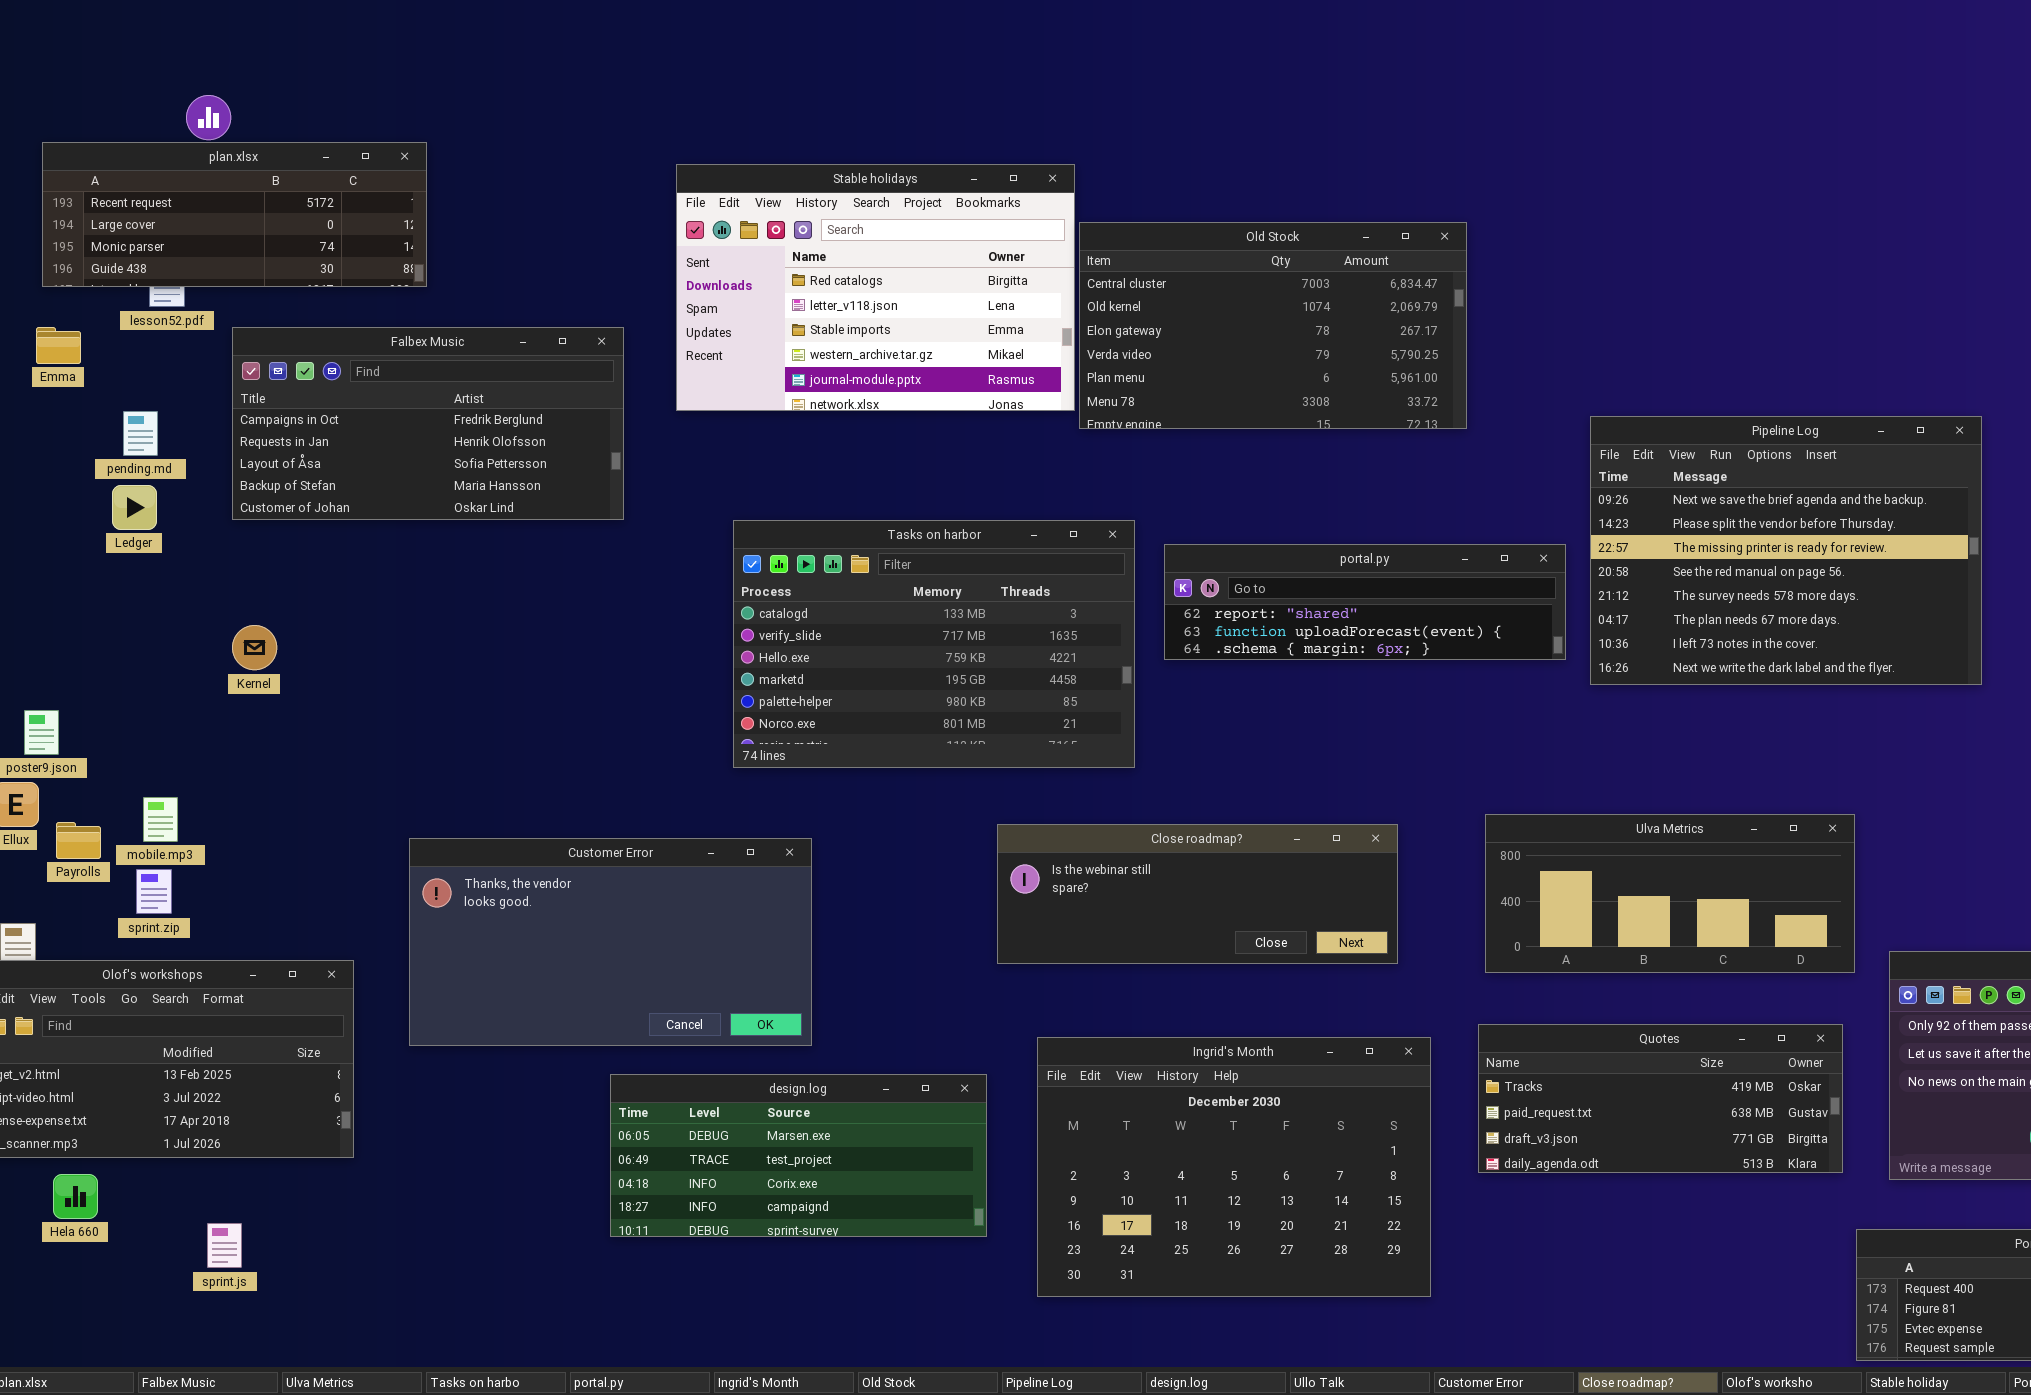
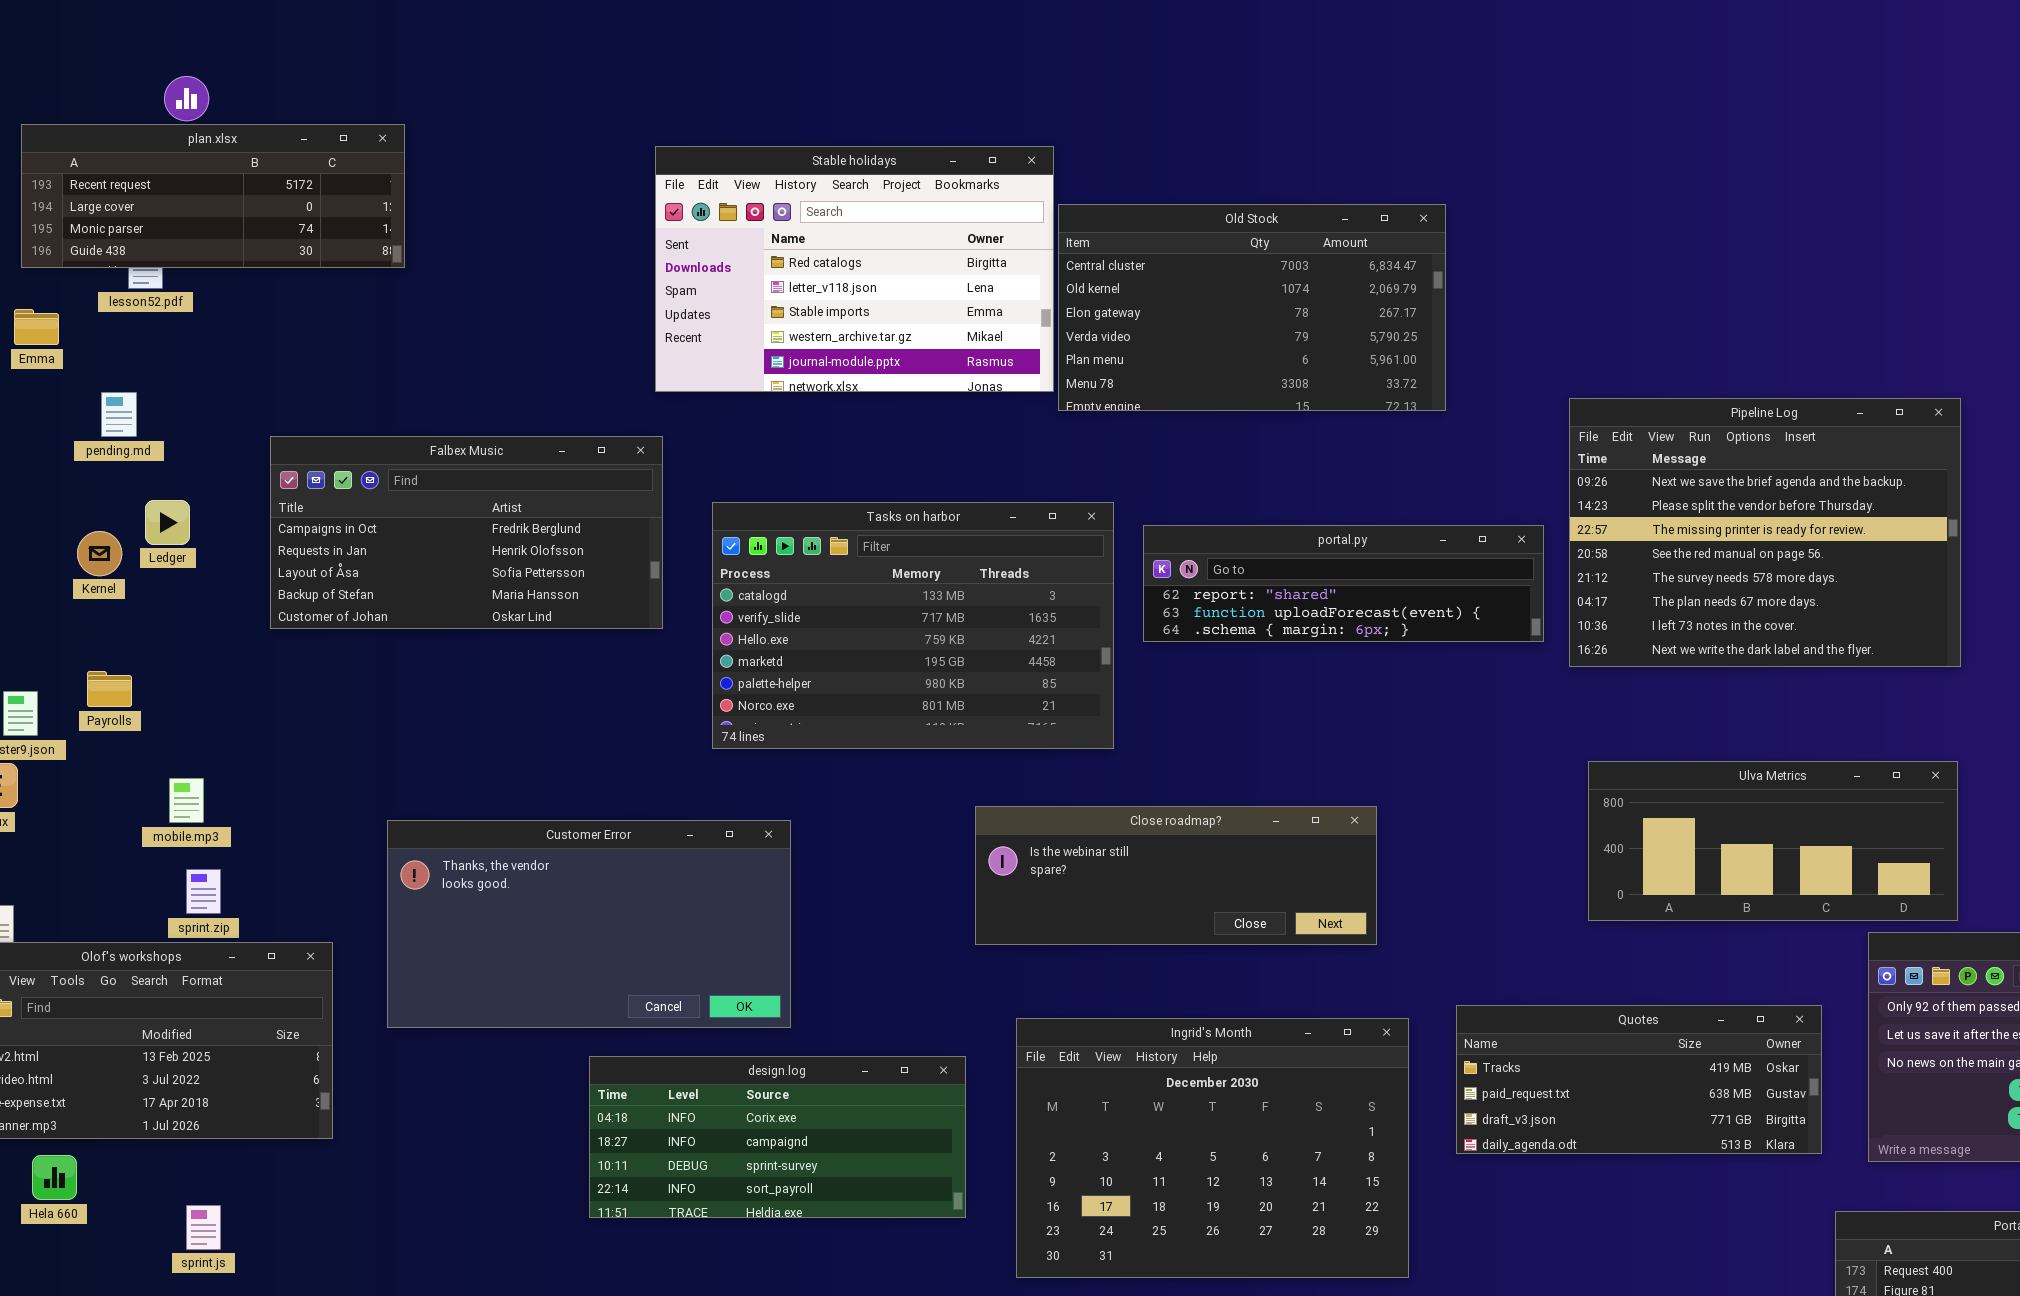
Falbex Music: [232,327,624,520] -> [270,436,663,629], moved
Ledger: [112,485,157,530] -> [145,500,190,545], moved
Kernel: [232,625,277,670] -> [77,531,122,576], moved
mobile.mp3: [143,797,178,842] -> [169,778,204,823], moved
Ulva Metrics: [1485,814,1855,973] -> [1588,761,1958,921], moved
Payrolls: [56,822,101,859] -> [87,671,132,707], moved
sprint.zip: [136,869,172,914] -> [186,869,221,914], moved
design.log: [610,1074,987,1237] -> [589,1056,966,1218], scrolled down 2 rows

